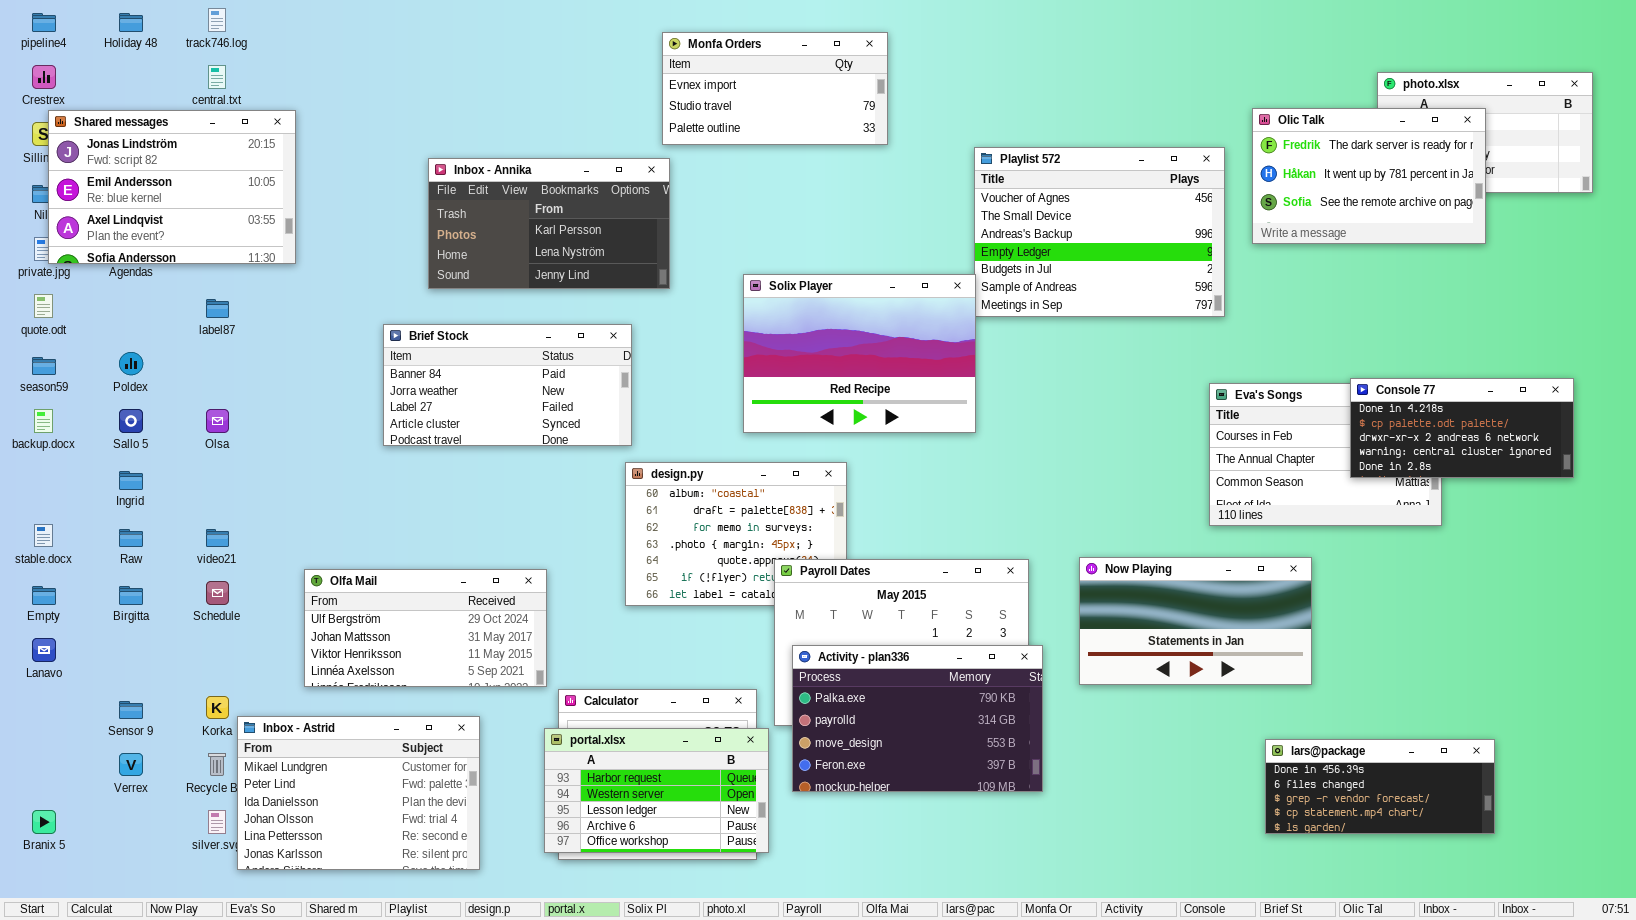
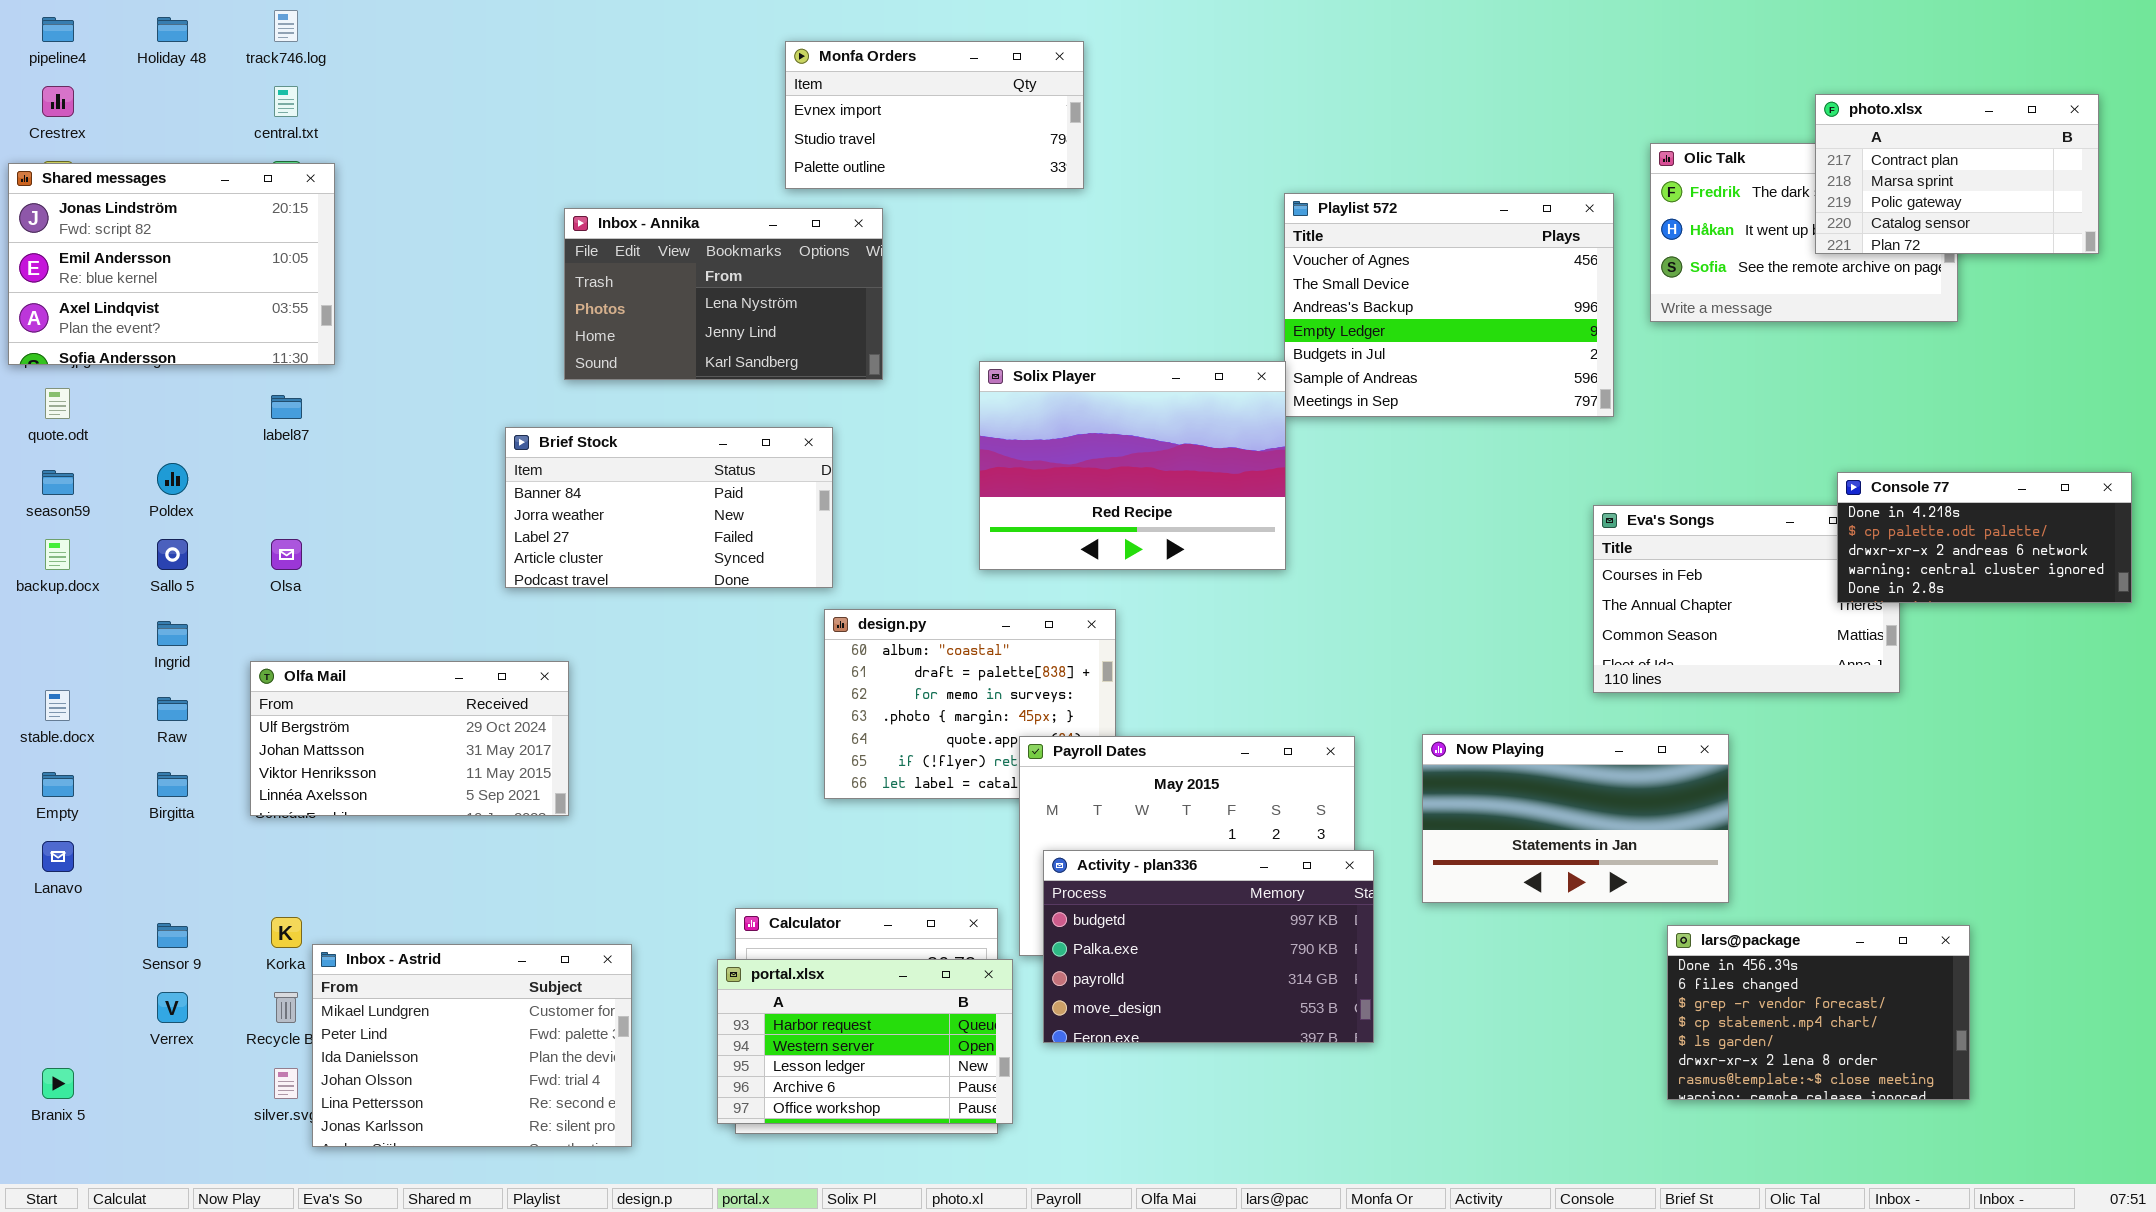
Monfa Orders: [662,32,888,145] -> [785,41,1084,189], moved
photo.xlsx: [1377,72,1593,193] -> [1815,94,2099,254], raised
Shared messages: [48,110,296,264] -> [8,163,335,365], moved
Inbox - Annika: [428,158,670,289] -> [564,208,883,380], scrolled down 1 row
Console 77: [1350,378,1574,478] -> [1837,472,2132,603], moved
Olfa Mail: [304,569,547,687] -> [250,661,569,816], moved
Activity - plan336: [792,645,1043,792] -> [1043,850,1374,1043], scrolled up 1 row
lars@package: [1265,739,1495,834] -> [1667,925,1970,1100], resized

